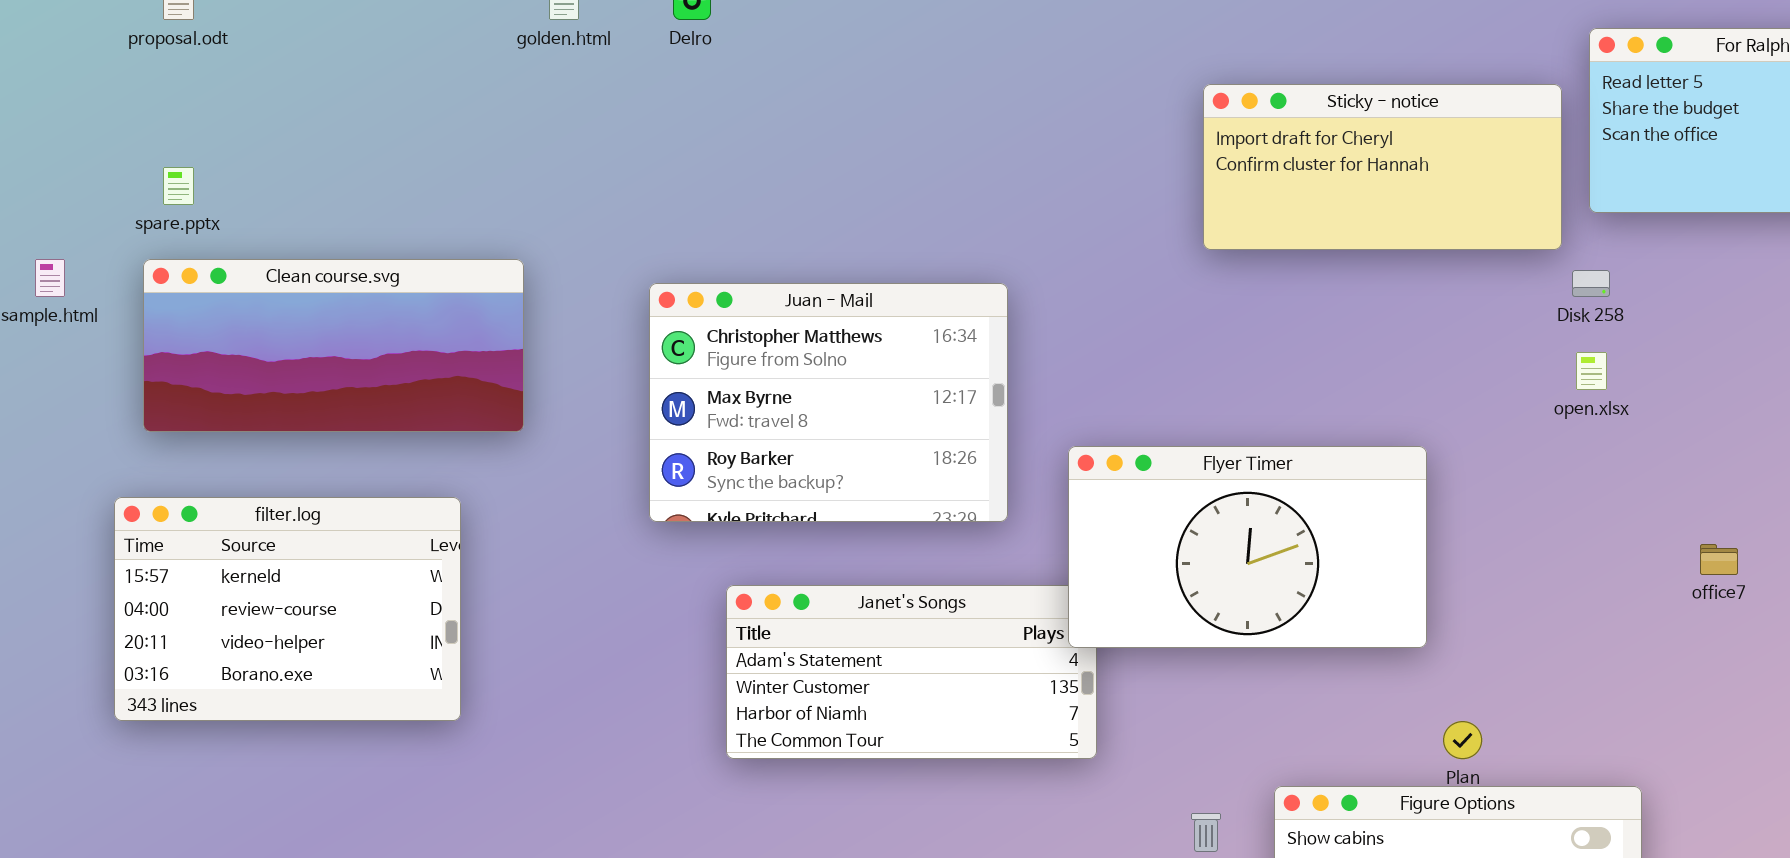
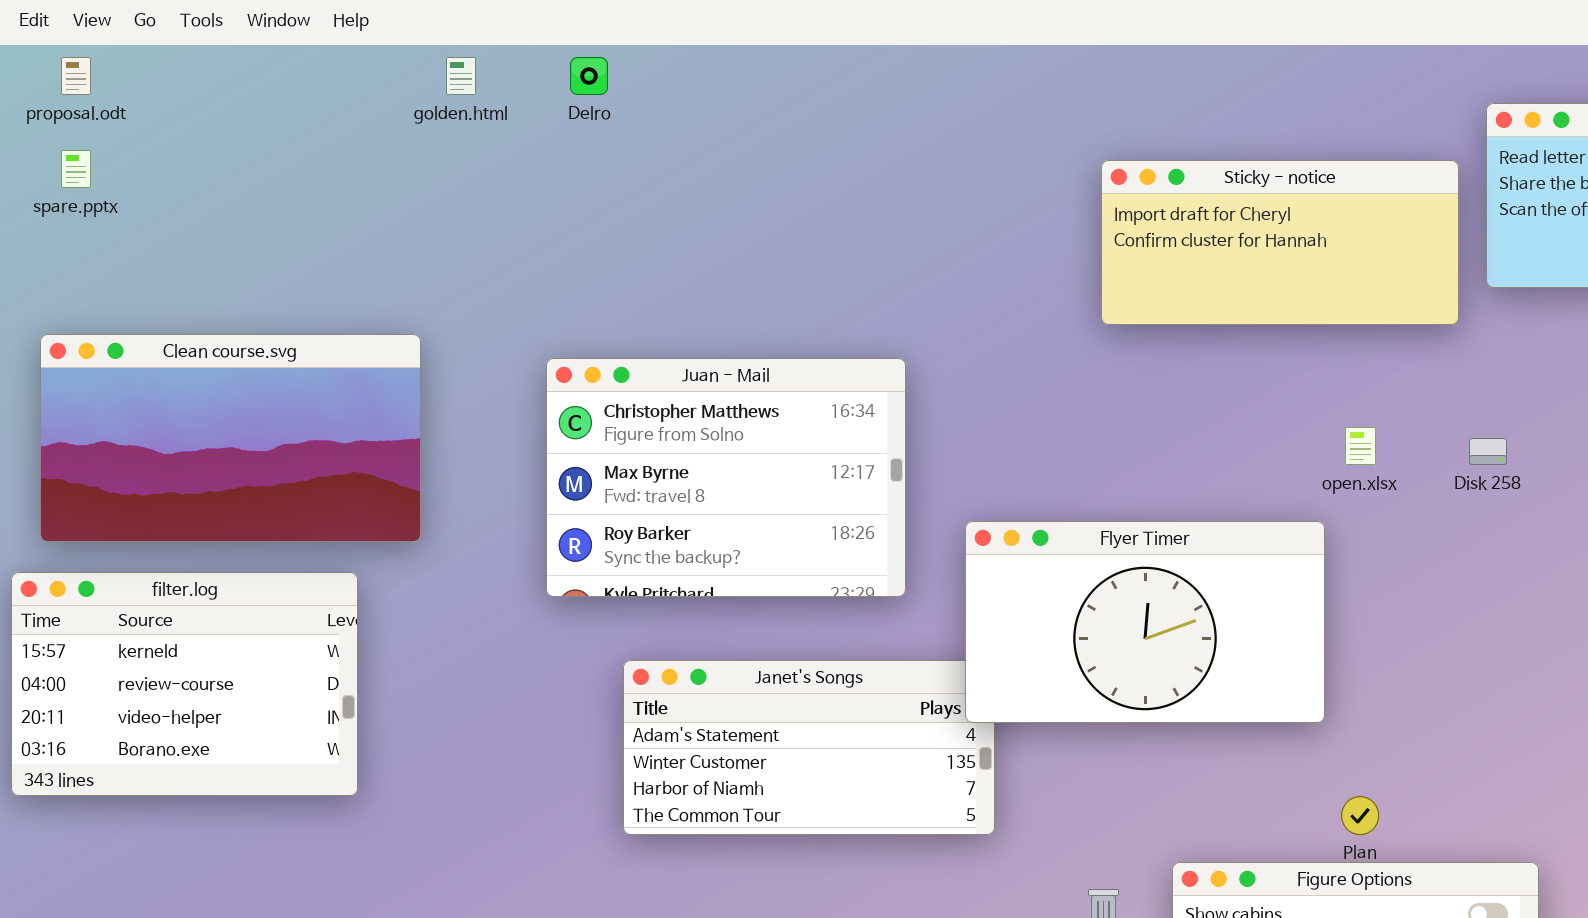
spare.pptx: [163,167,194,205] -> [61,150,91,188], moved
Clean course.svg: [143,259,524,432] -> [40,334,421,542], resized
Disk 258: [1572,270,1610,297] -> [1469,438,1507,465], moved
open.xlsx: [1576,352,1607,390] -> [1345,427,1376,465], moved

